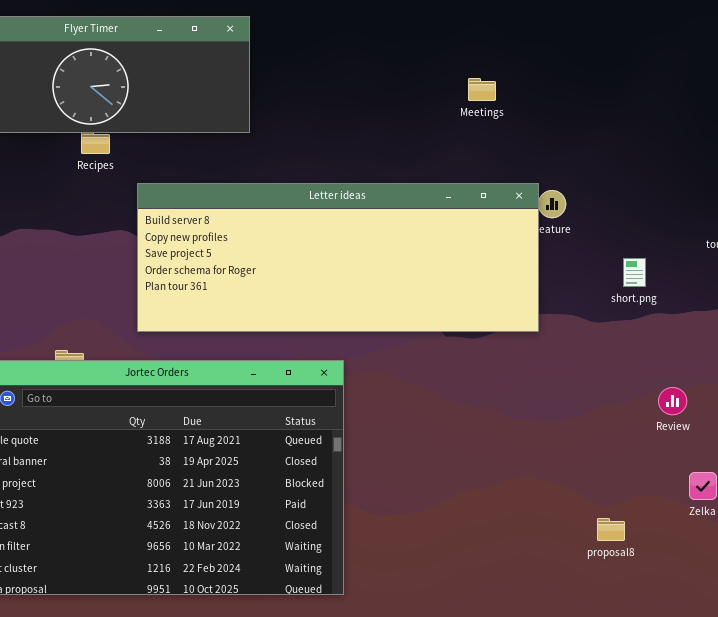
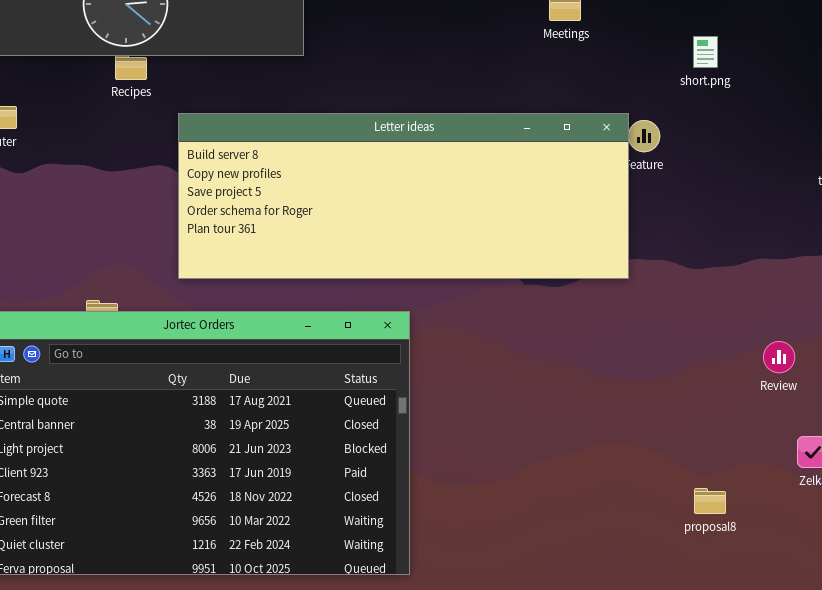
short.png: [623,258,646,287] -> [693,36,718,68], moved

